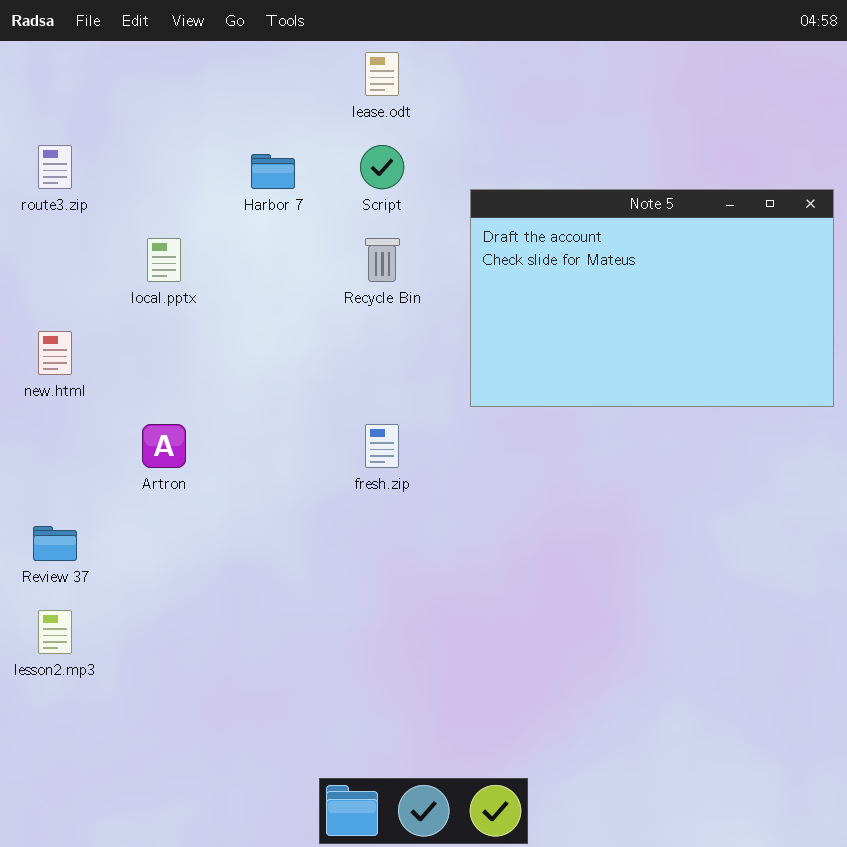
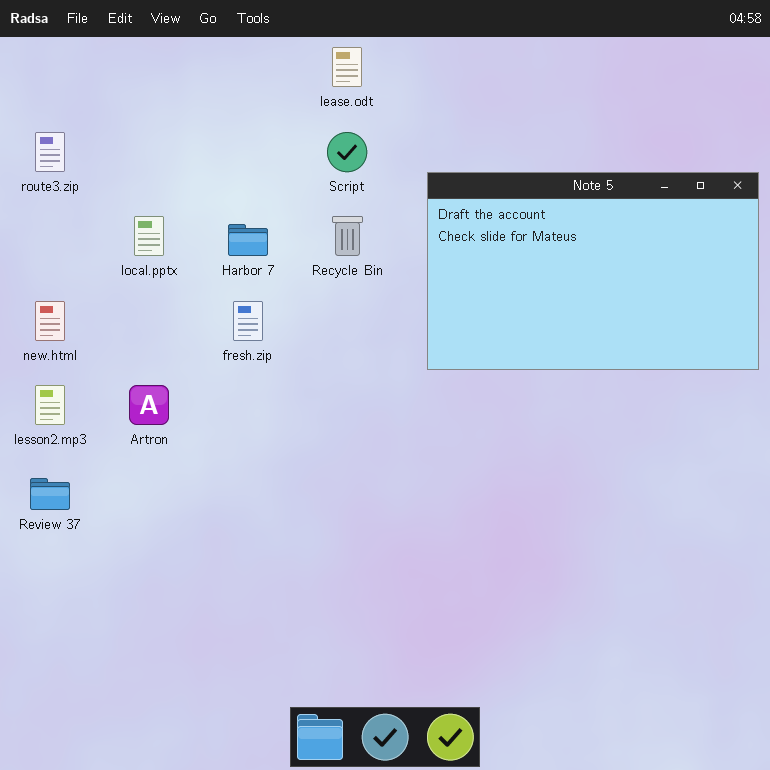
Harbor 7: [251,154,295,189] -> [228,224,268,256], moved
fresh.zip: [365,424,399,468] -> [233,301,263,341], moved
lesson2.mp3: [38,610,72,654] -> [35,385,65,425], moved

